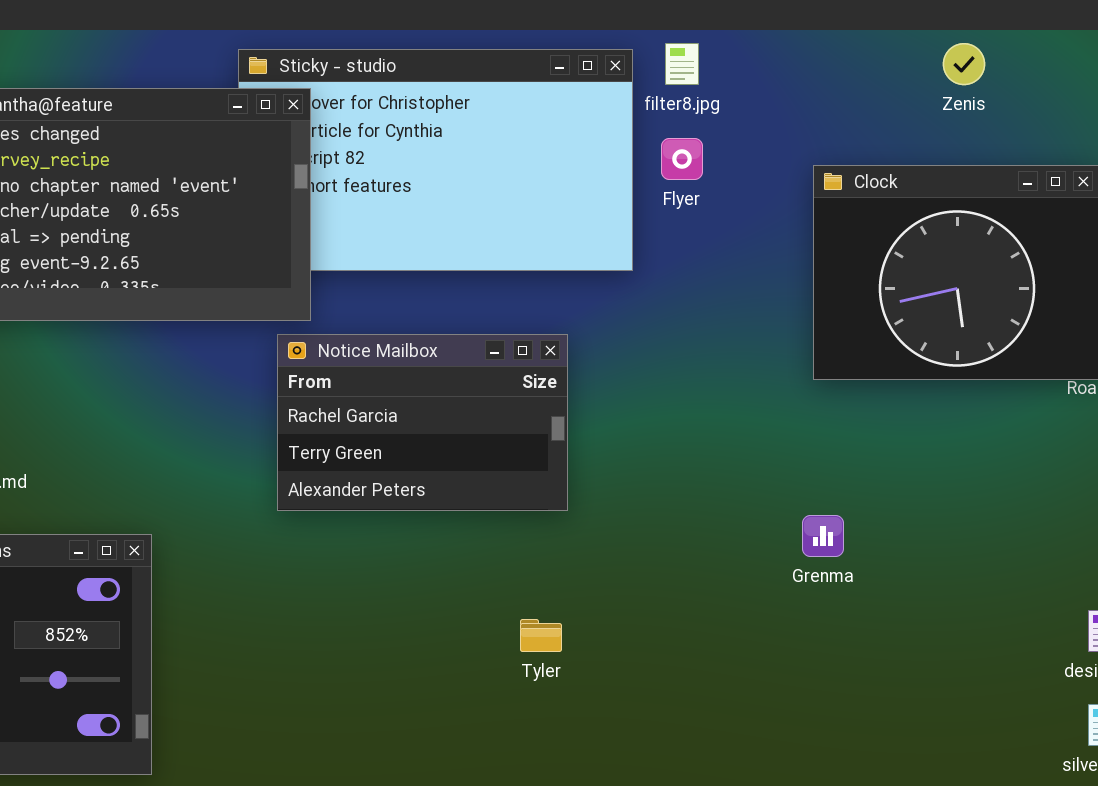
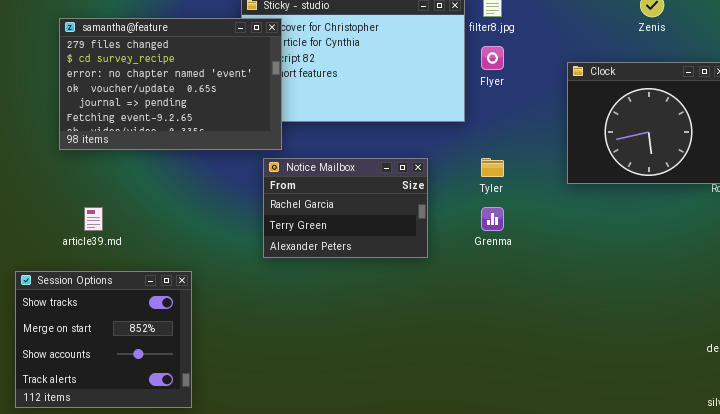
Grenma: [802,515,844,557] -> [481,207,504,231], moved
Tyler: [520,619,562,652] -> [481,158,504,177], moved

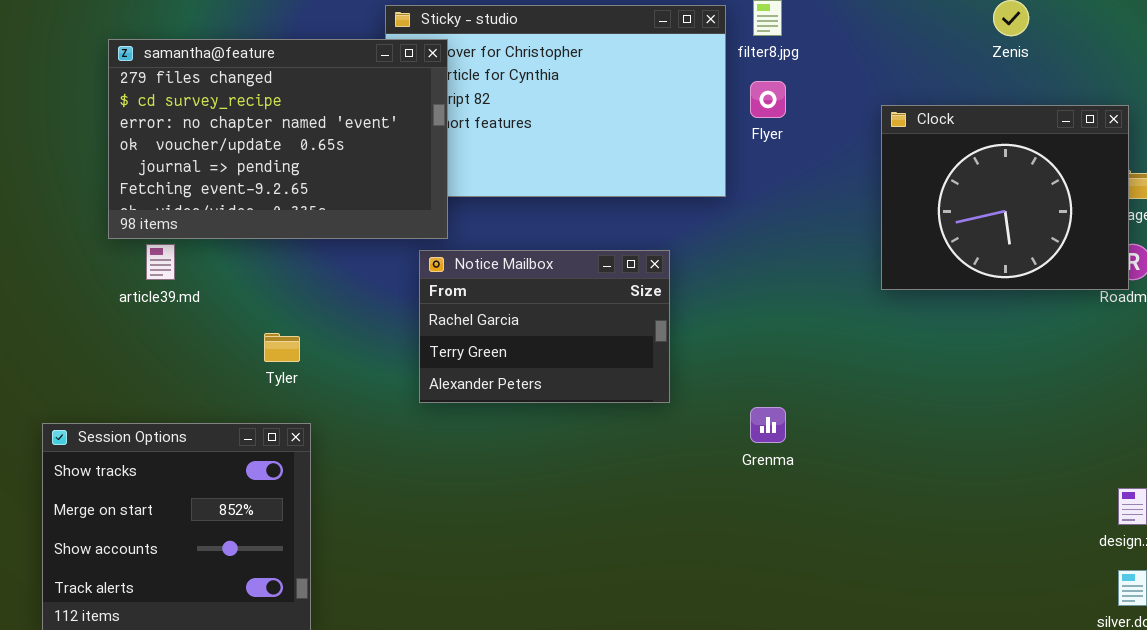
Tyler: [481,158,504,177] -> [264,333,300,362], moved
article39.md: [84,207,103,231] -> [146,244,175,280], moved
Grenma: [481,207,504,231] -> [750,407,786,443], moved

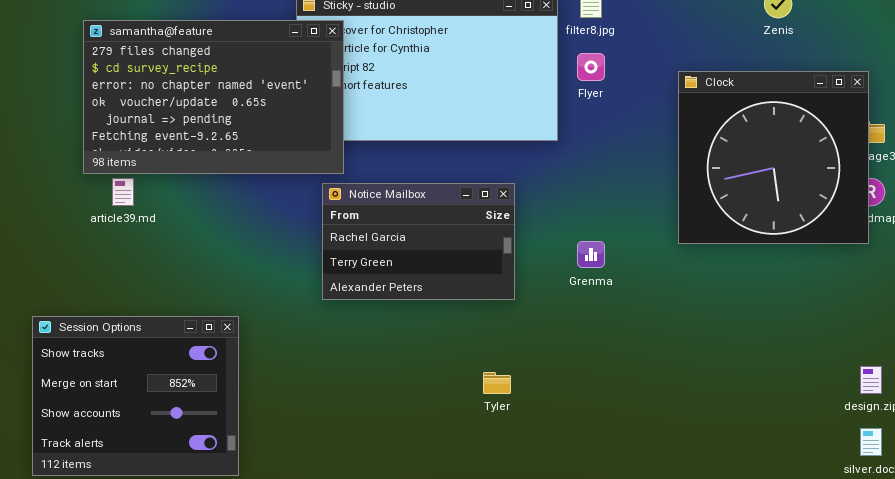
Clock: [881,105,1129,290] -> [678,71,869,244], resized
Tyler: [264,333,300,362] -> [483,372,511,394], moved
Grenma: [750,407,786,443] -> [577,241,605,268], moved

